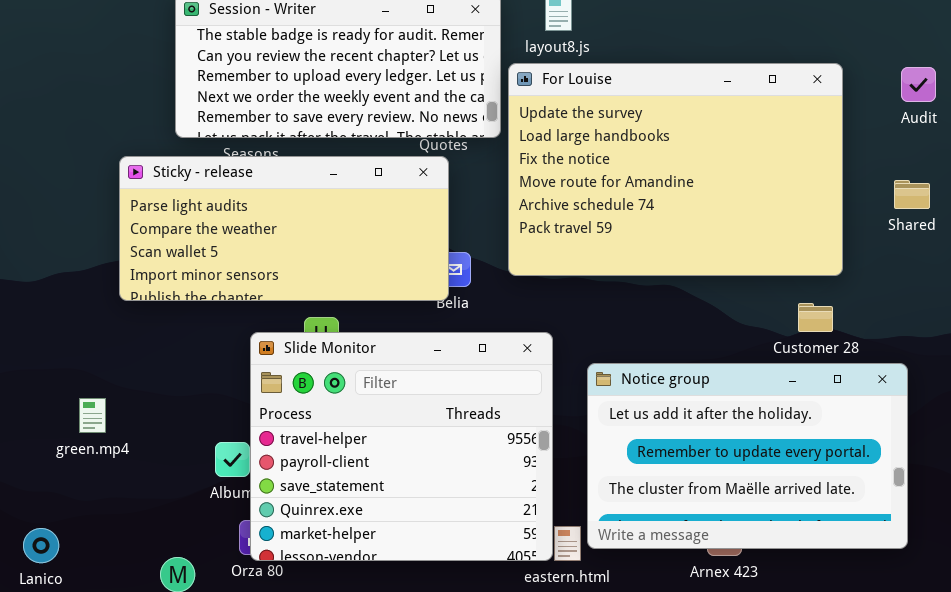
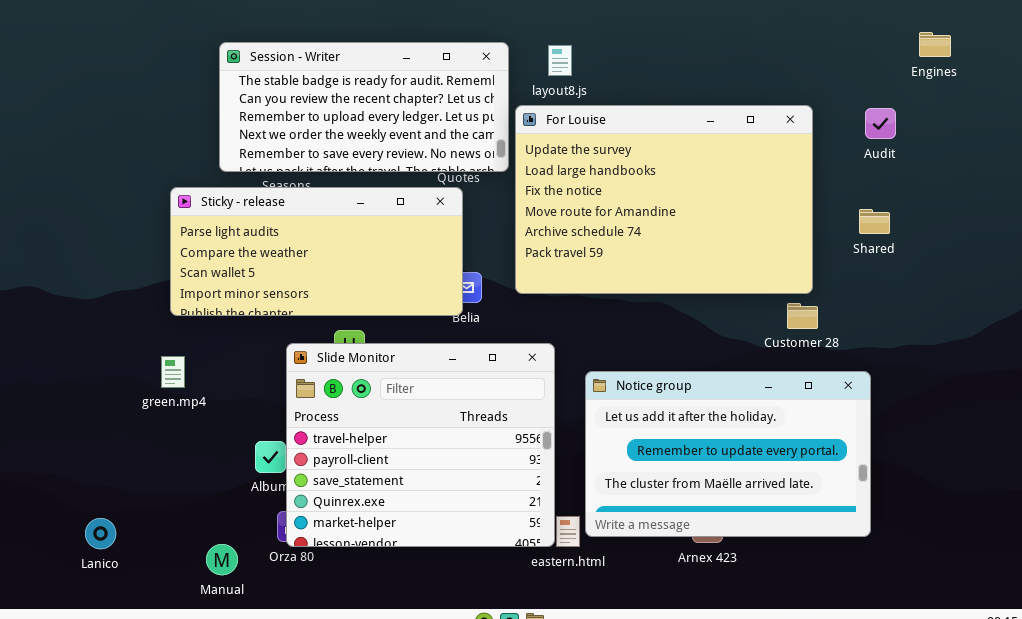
Customer 28: [798,303,833,332] -> [787,303,818,329], moved
green.mp4: [79,398,106,433] -> [161,356,185,388], moved

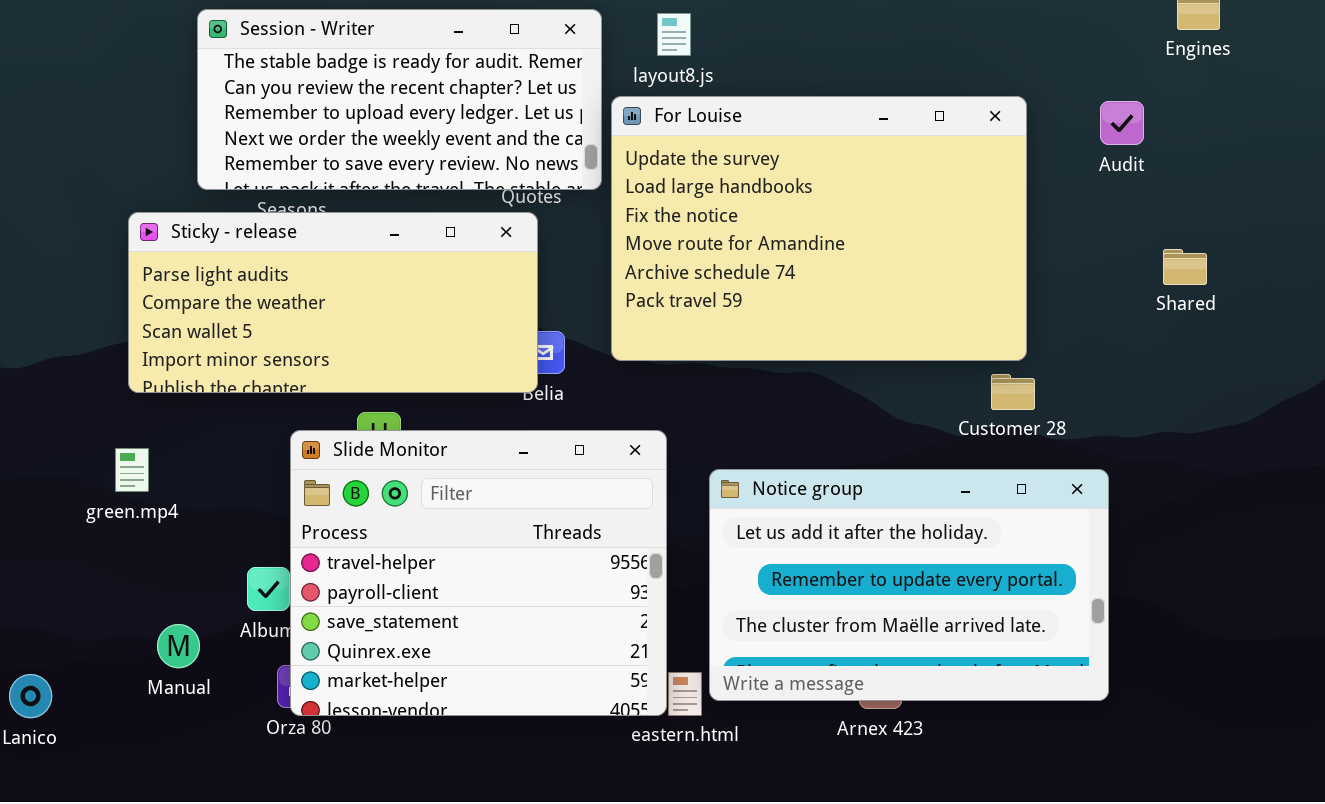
Shared: [859,209,890,234] -> [1163,249,1207,285], moved
Manual: [206,544,238,575] -> [157,624,200,668], moved

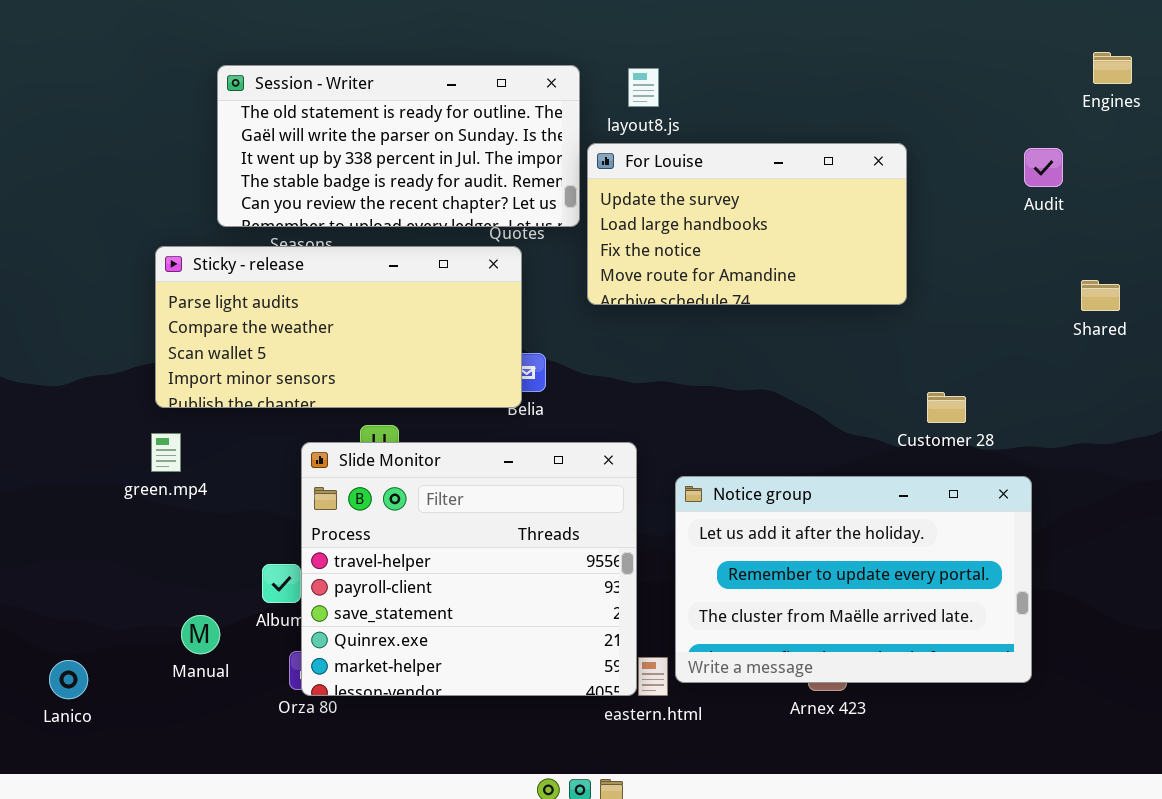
Session - Writer: [197,9,602,190] -> [217,65,580,227], scrolled up 3 rows
For Louise: [611,96,1027,361] -> [587,143,907,305], resized
green.mp4: [115,448,149,492] -> [151,433,181,472], moved

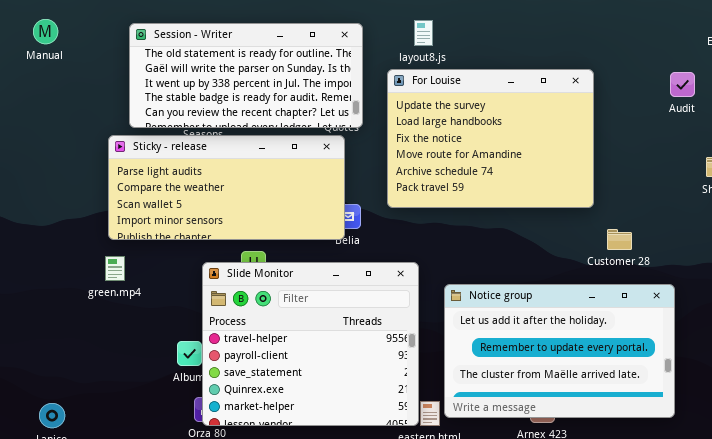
Session - Writer: [217,65,580,227] -> [129,23,363,128], moved
For Louise: [587,143,907,305] -> [387,69,594,208], resized
Manual: [181,615,220,654] -> [33,19,58,44], moved

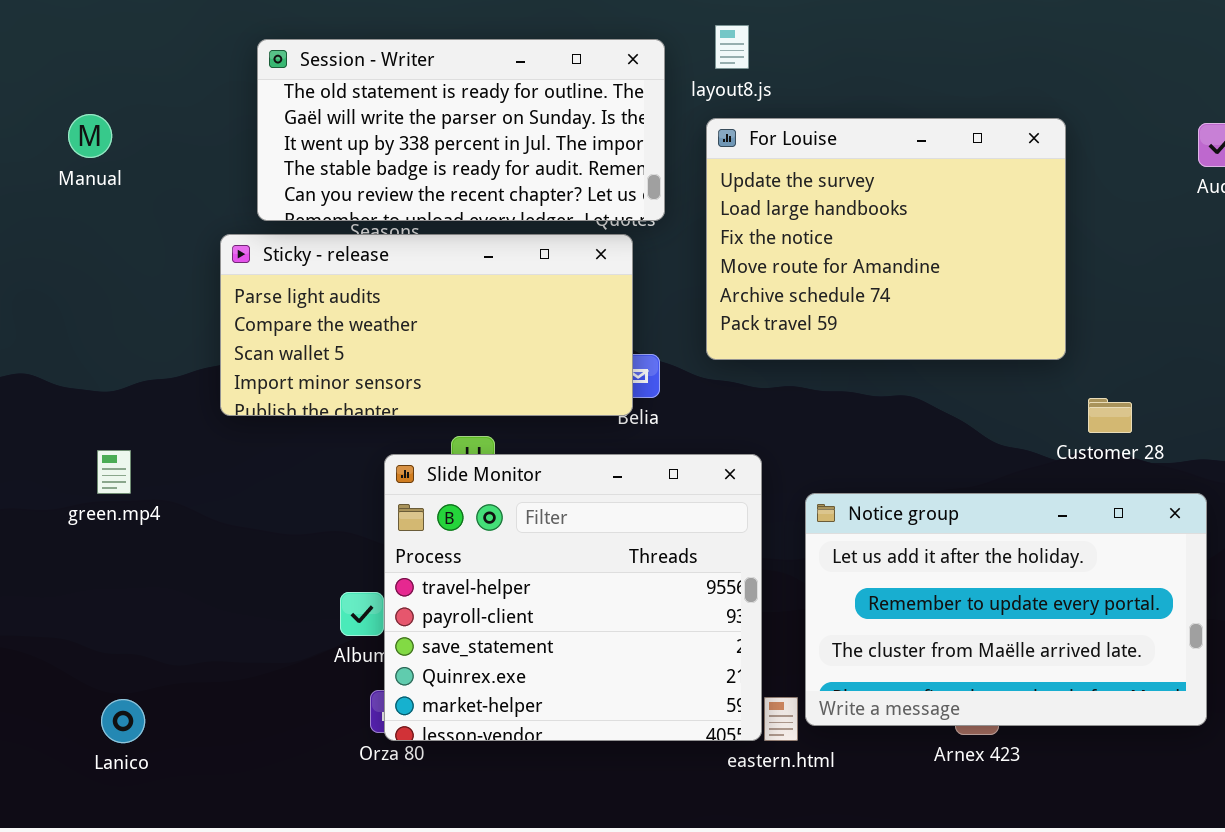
Manual: [33,19,58,44] -> [68,114,112,158], moved
layout8.js: [414,20,433,46] -> [715,25,749,69], moved
green.mp4: [105,256,125,281] -> [97,450,131,494], moved

